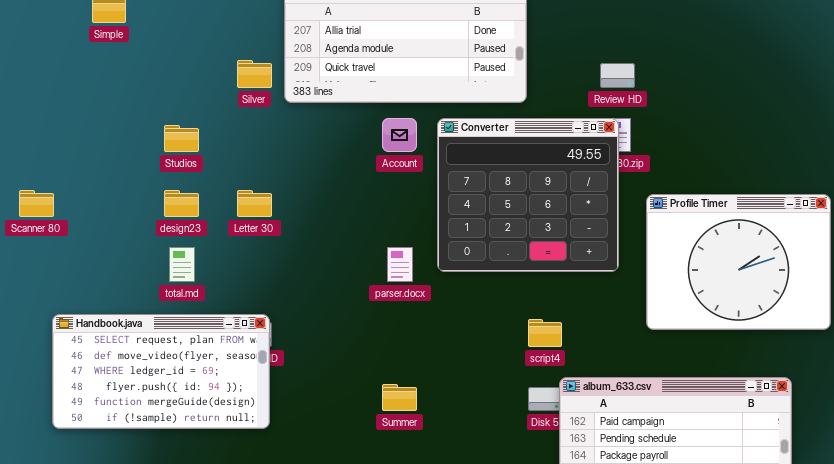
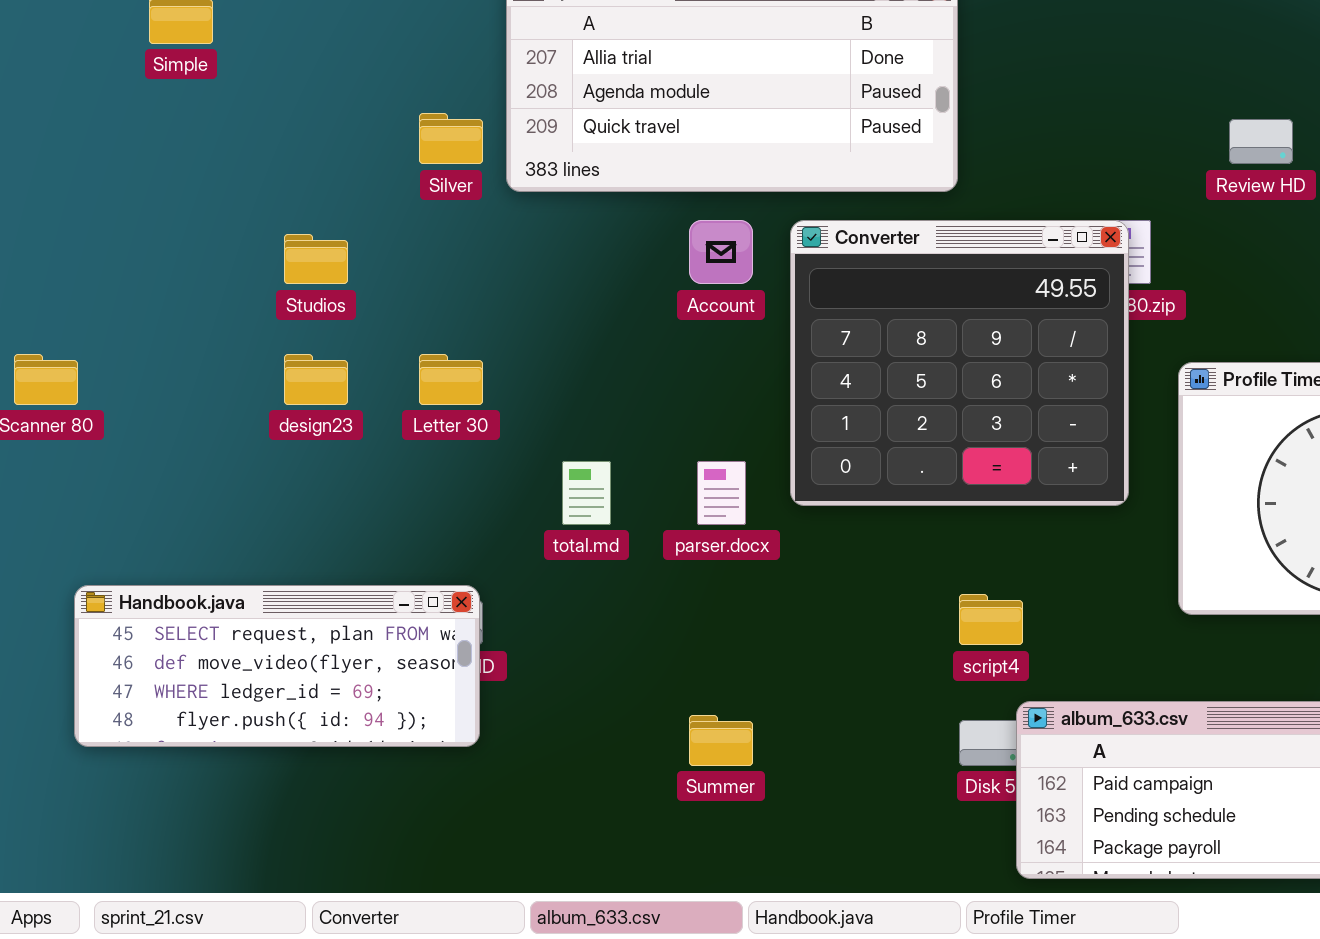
Review HD: [600,63,635,88] -> [1229,119,1293,164], moved
total.md: [169,247,195,282] -> [562,461,611,525], moved
Handbook.java: [52,314,270,429] -> [74,585,480,747], resized

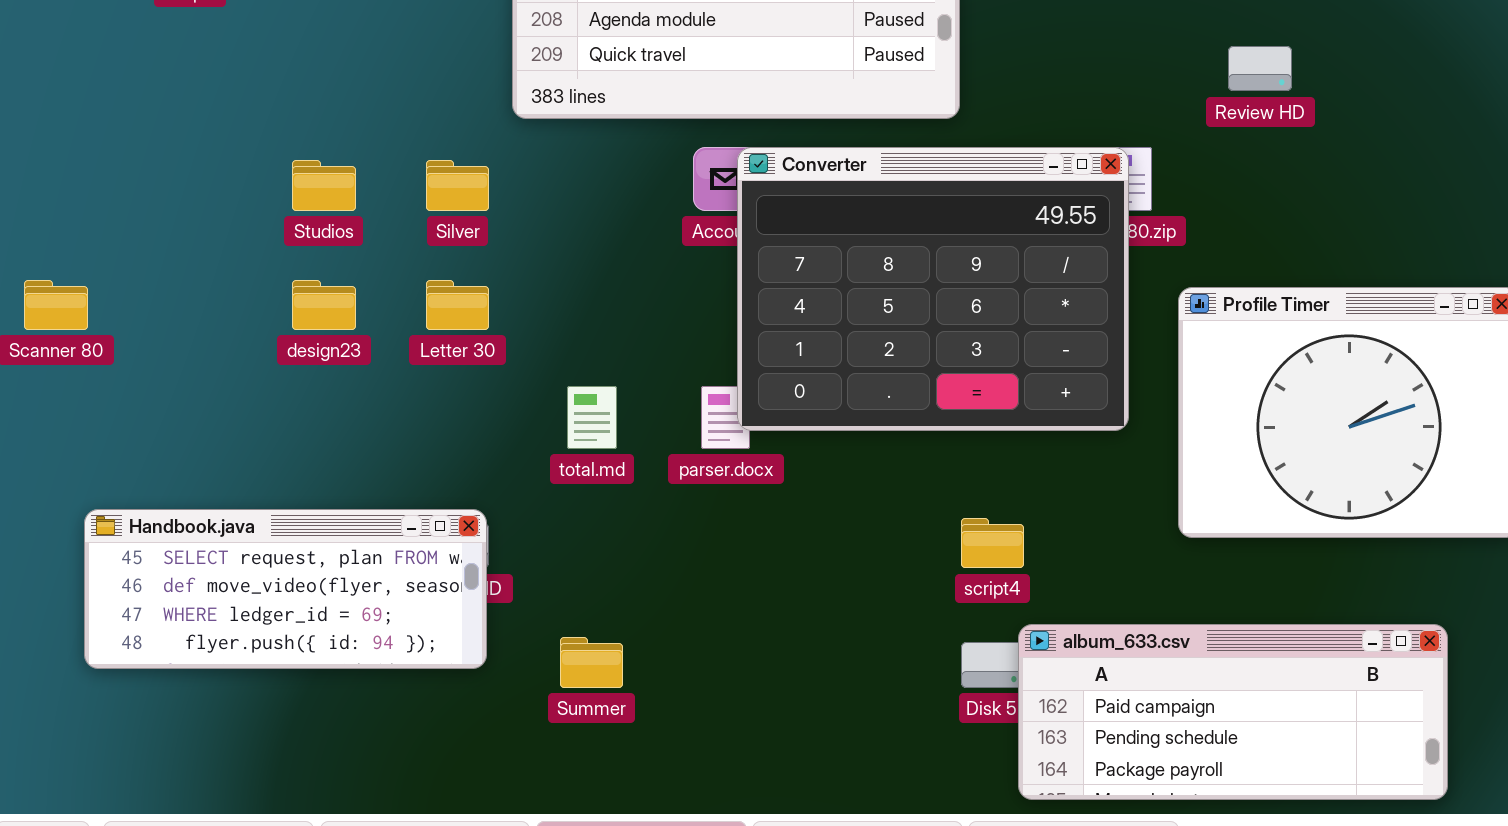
Silver: [419,113,483,164] -> [426,160,489,211], moved
Converter: [790,220,1129,506] -> [737,147,1129,431], resized
Summer: [689,715,753,766] -> [560,637,623,688], moved

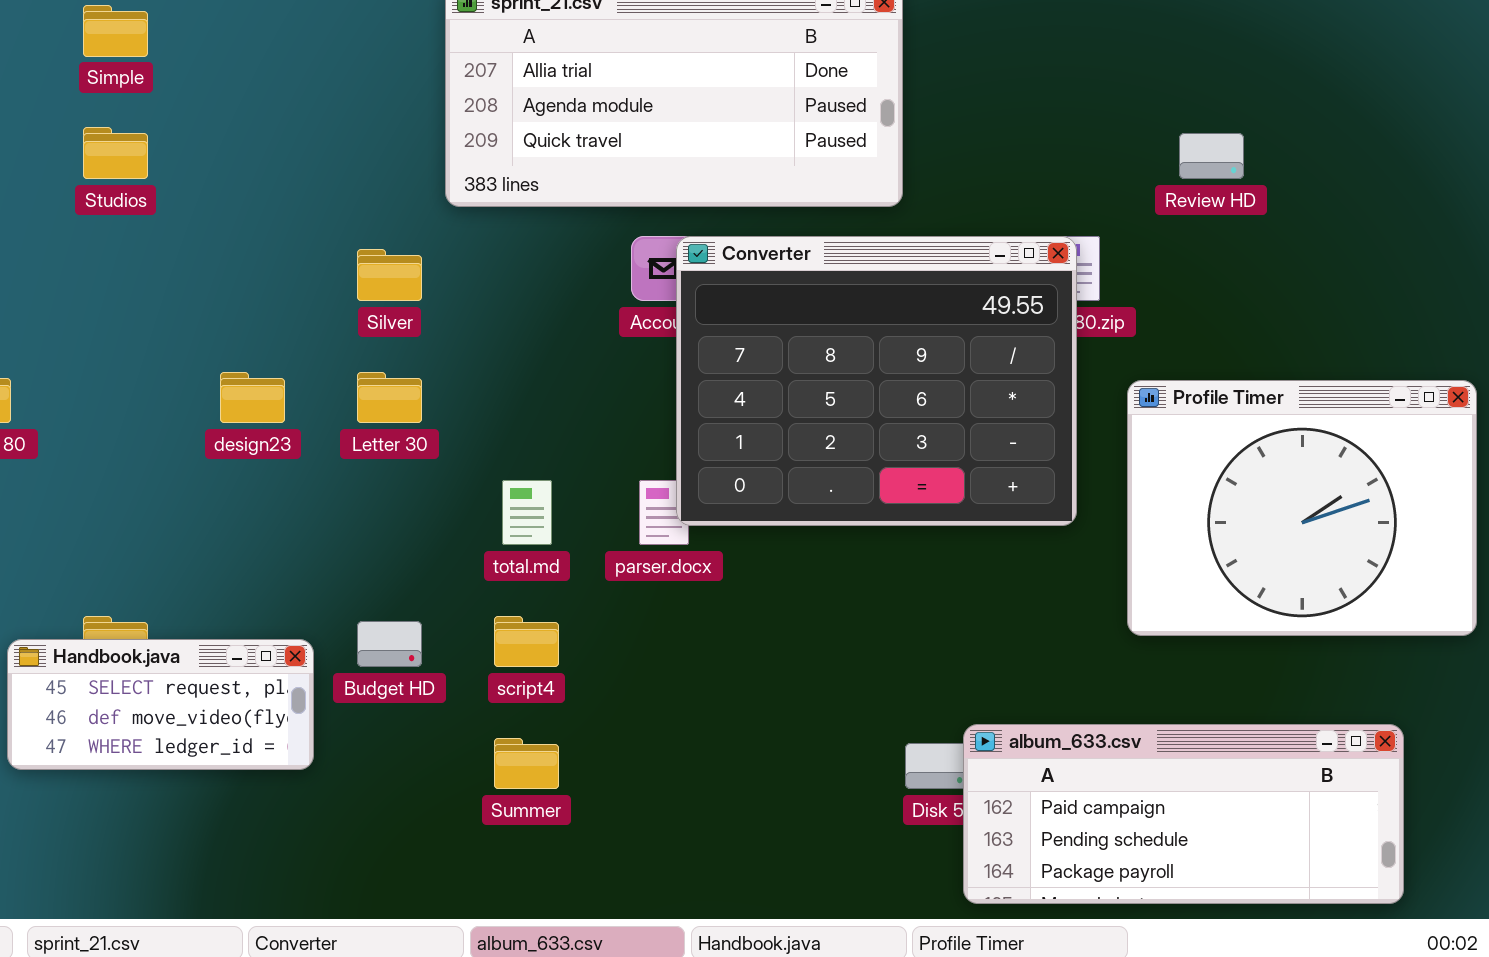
Studios: [292,160,356,211] -> [83,127,148,179], moved
Handbook.java: [84,509,487,669] -> [7,639,314,770], resized
script4: [961,518,1024,568] -> [494,616,559,667], moved

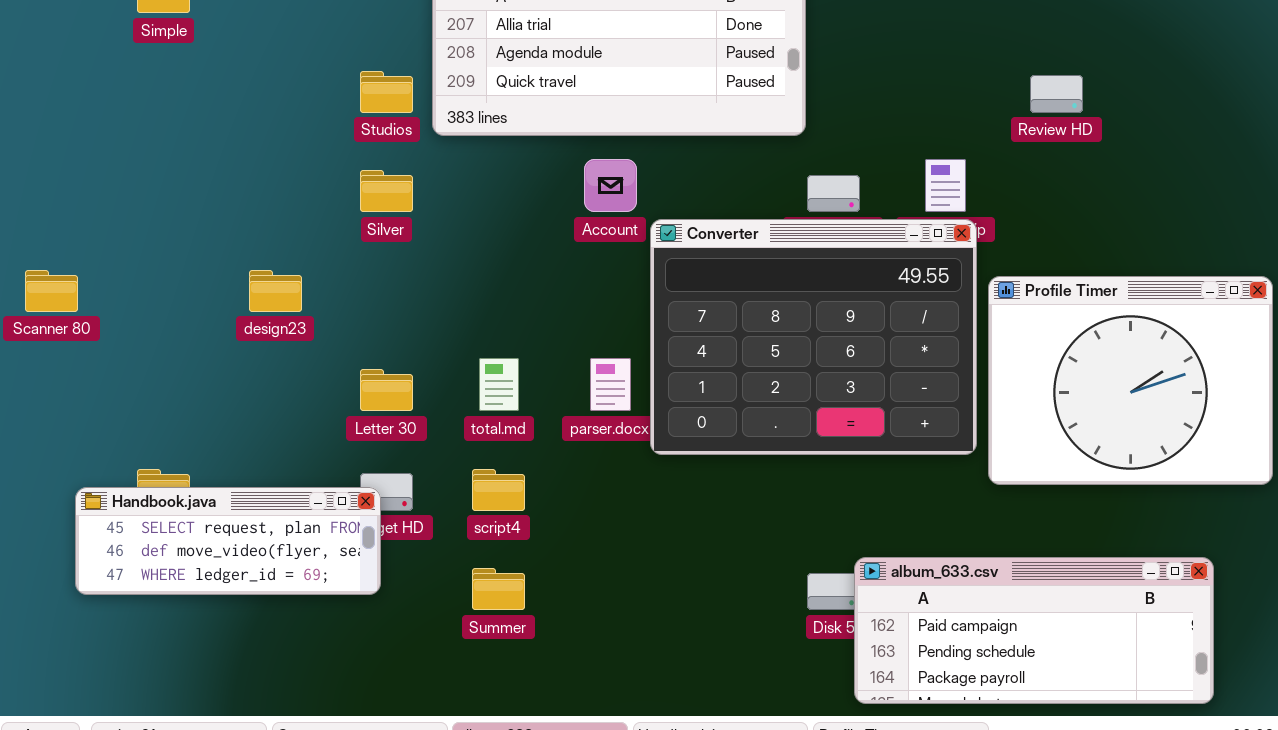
Studios: [83,127,148,179] -> [360,71,413,113], moved
Converter: [676,236,1077,526] -> [650,219,977,455], moved
Letter 30: [357,372,422,423] -> [360,369,413,411], moved
Handbook.java: [7,639,314,770] -> [75,487,381,595], resized

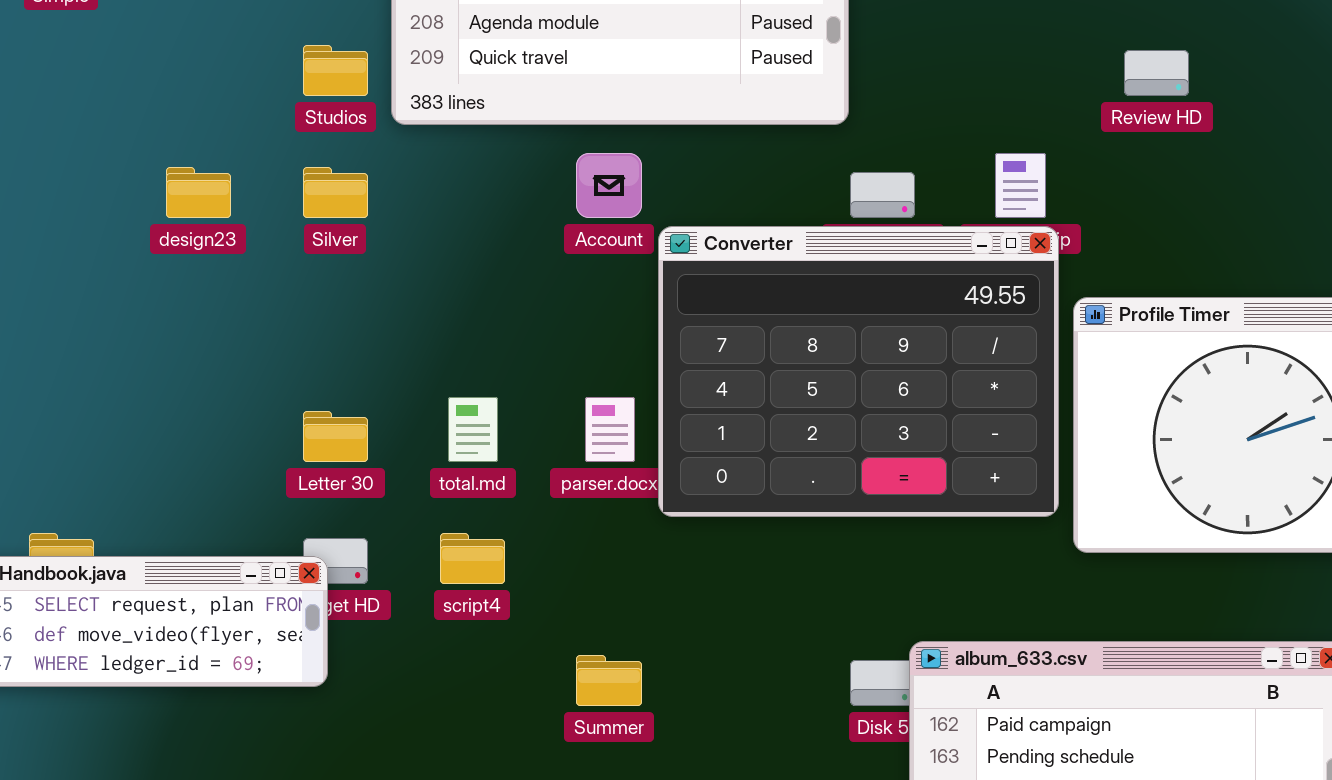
design23: [249,270,302,312] -> [166,167,231,218], moved
Summer: [472,568,525,610] -> [576,655,642,706], moved

